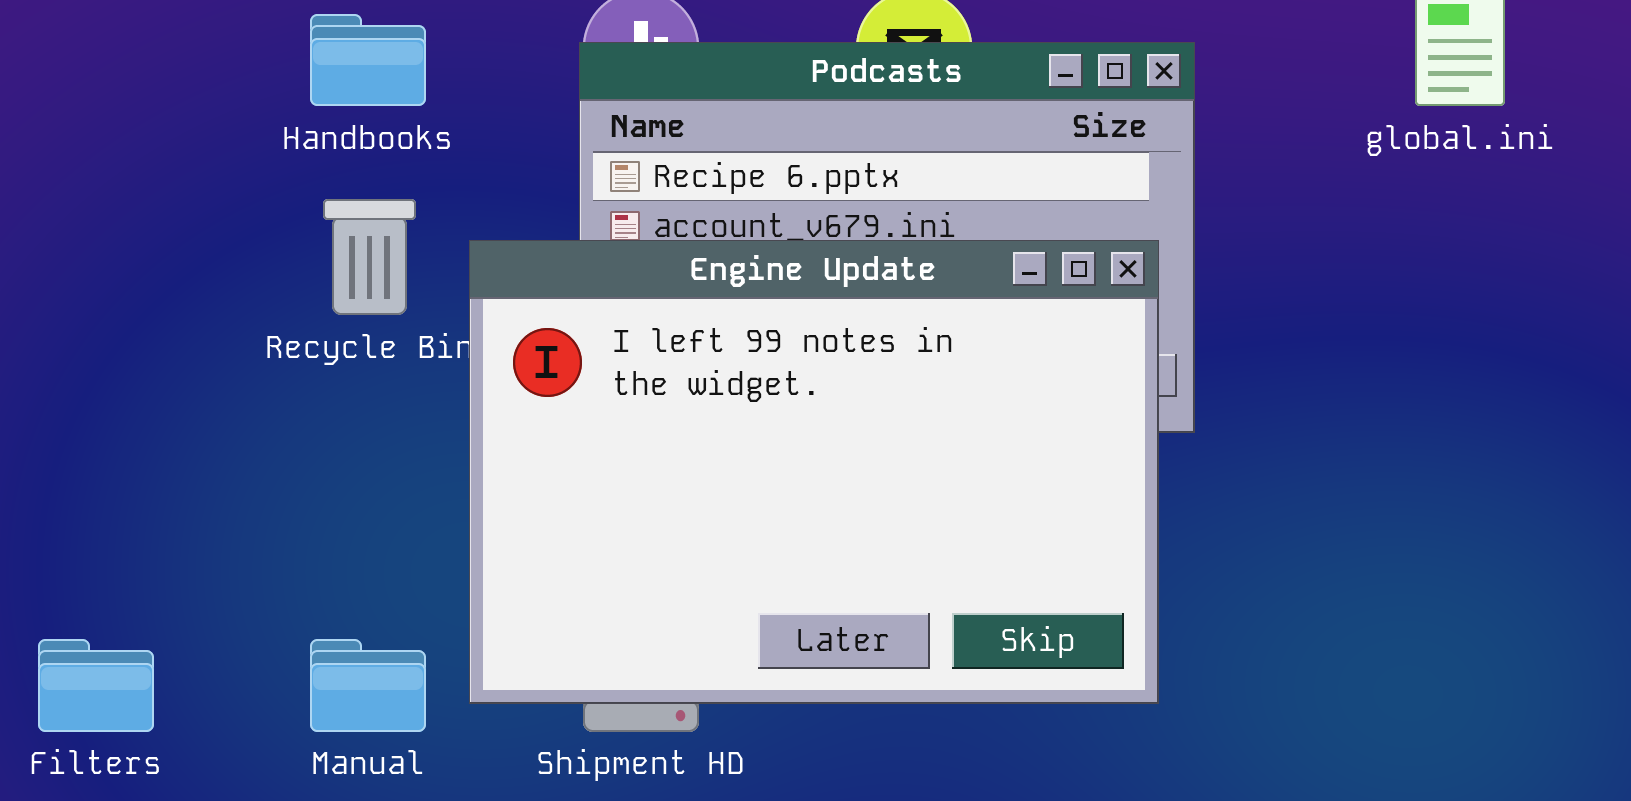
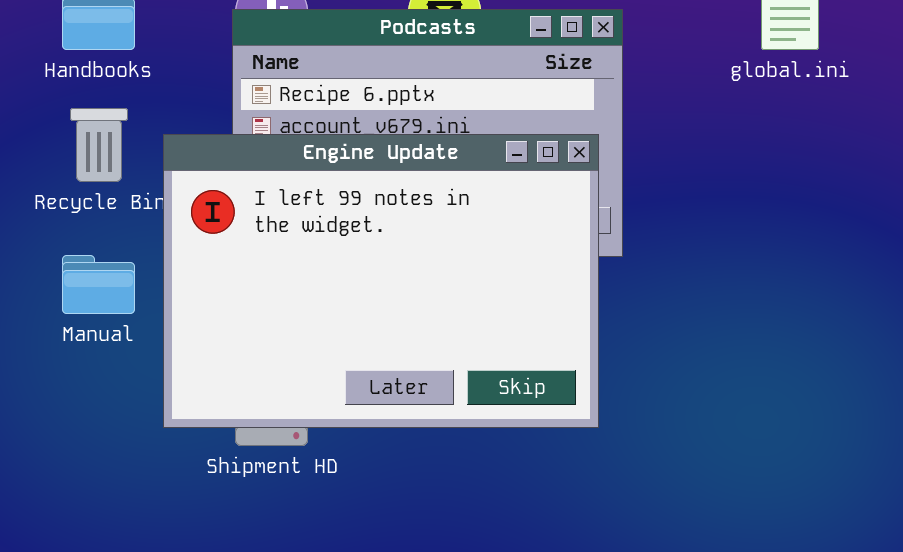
Manual: [310,639,426,732] -> [62,255,135,314], moved

